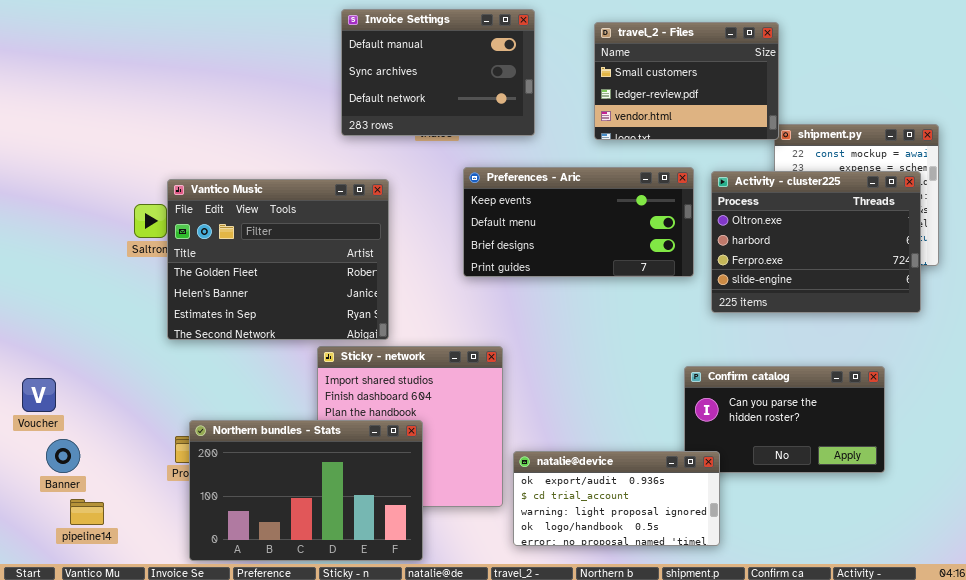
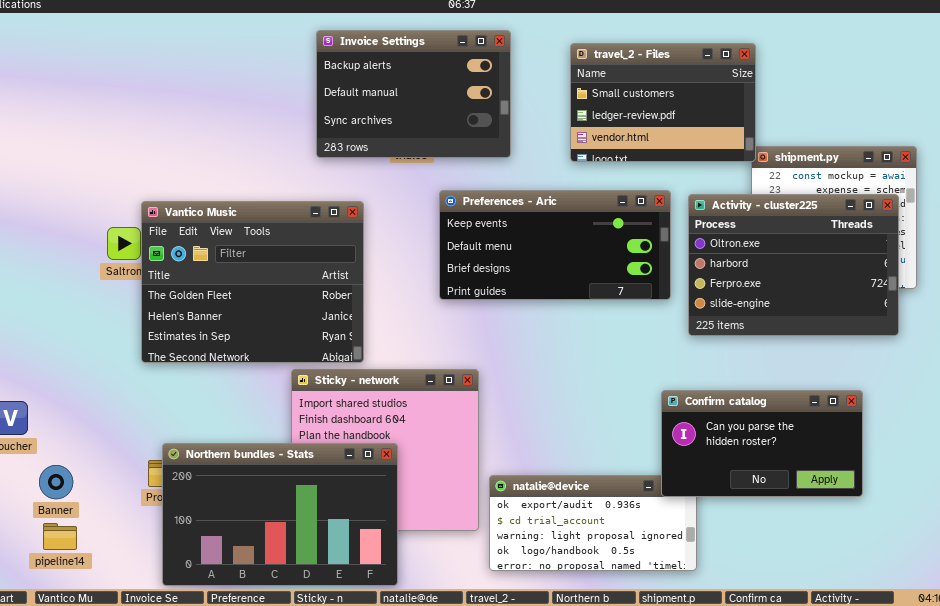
Invoice Settings: [341,9,535,136] -> [316,30,511,158], scrolled up 1 row
Confirm catalog: [684,366,885,473] -> [661,390,863,497], raised
Banner: [46,439,80,473] -> [39,465,73,499], moved

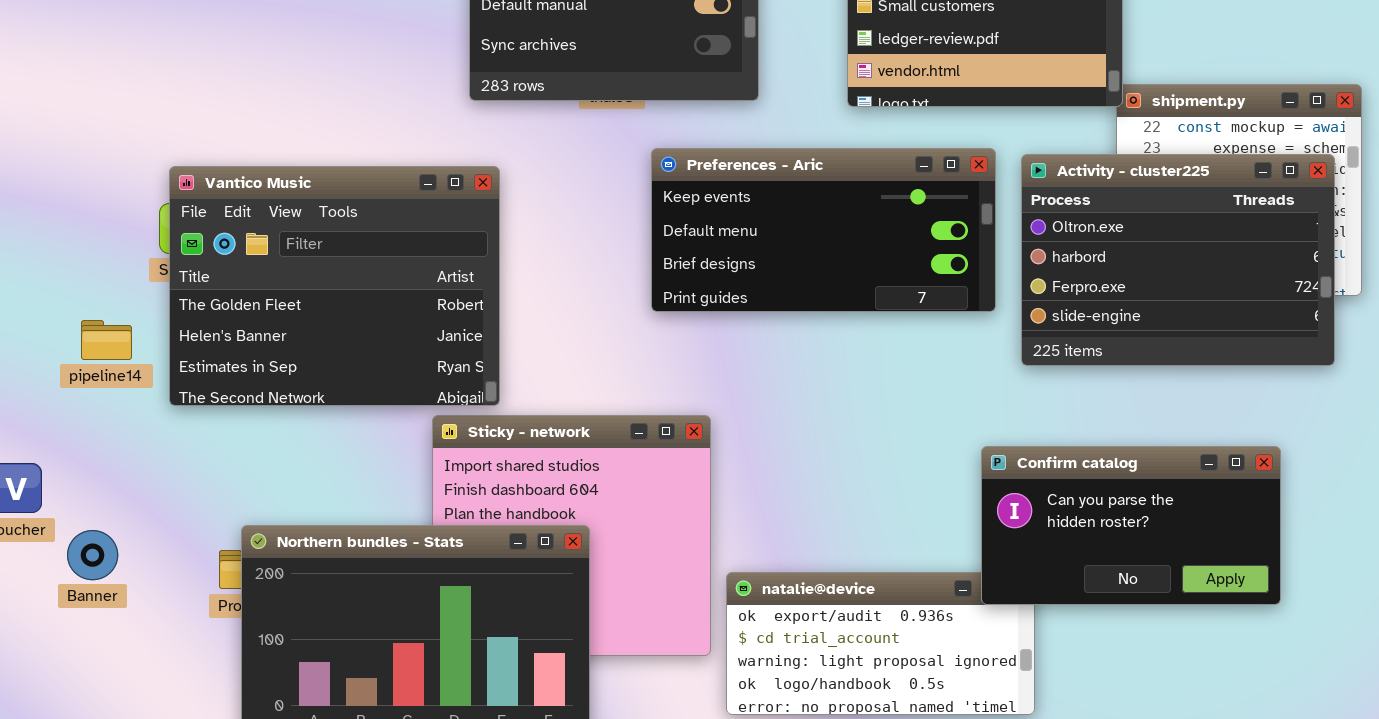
Vantico Music: [141,201,364,363] -> [169,166,500,406], moved
Banner: [39,465,73,499] -> [67,530,118,580], moved
pipeline14: [43,523,77,550] -> [81,320,132,360], moved

